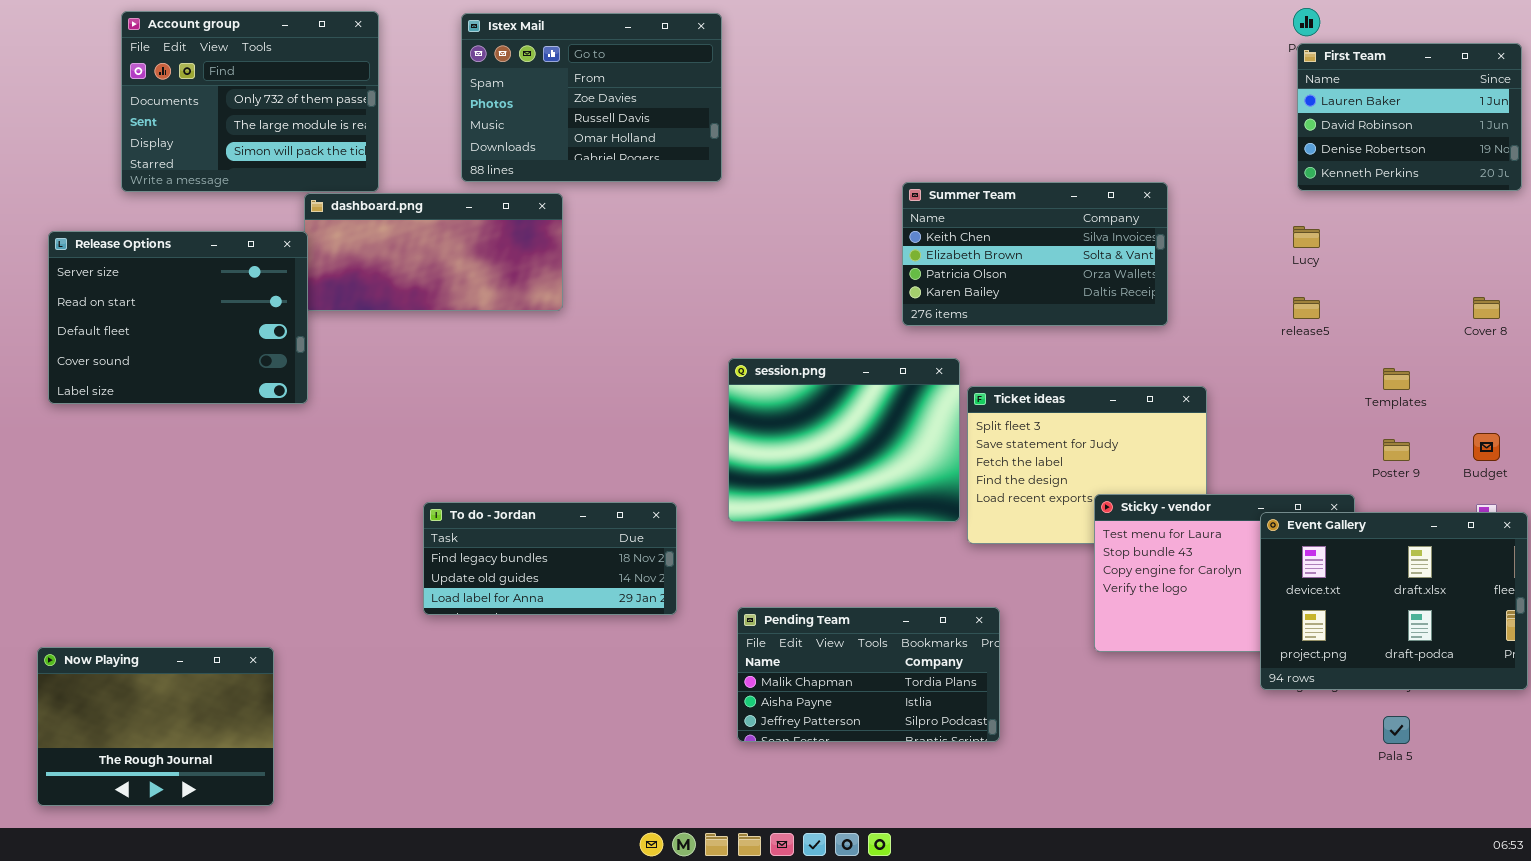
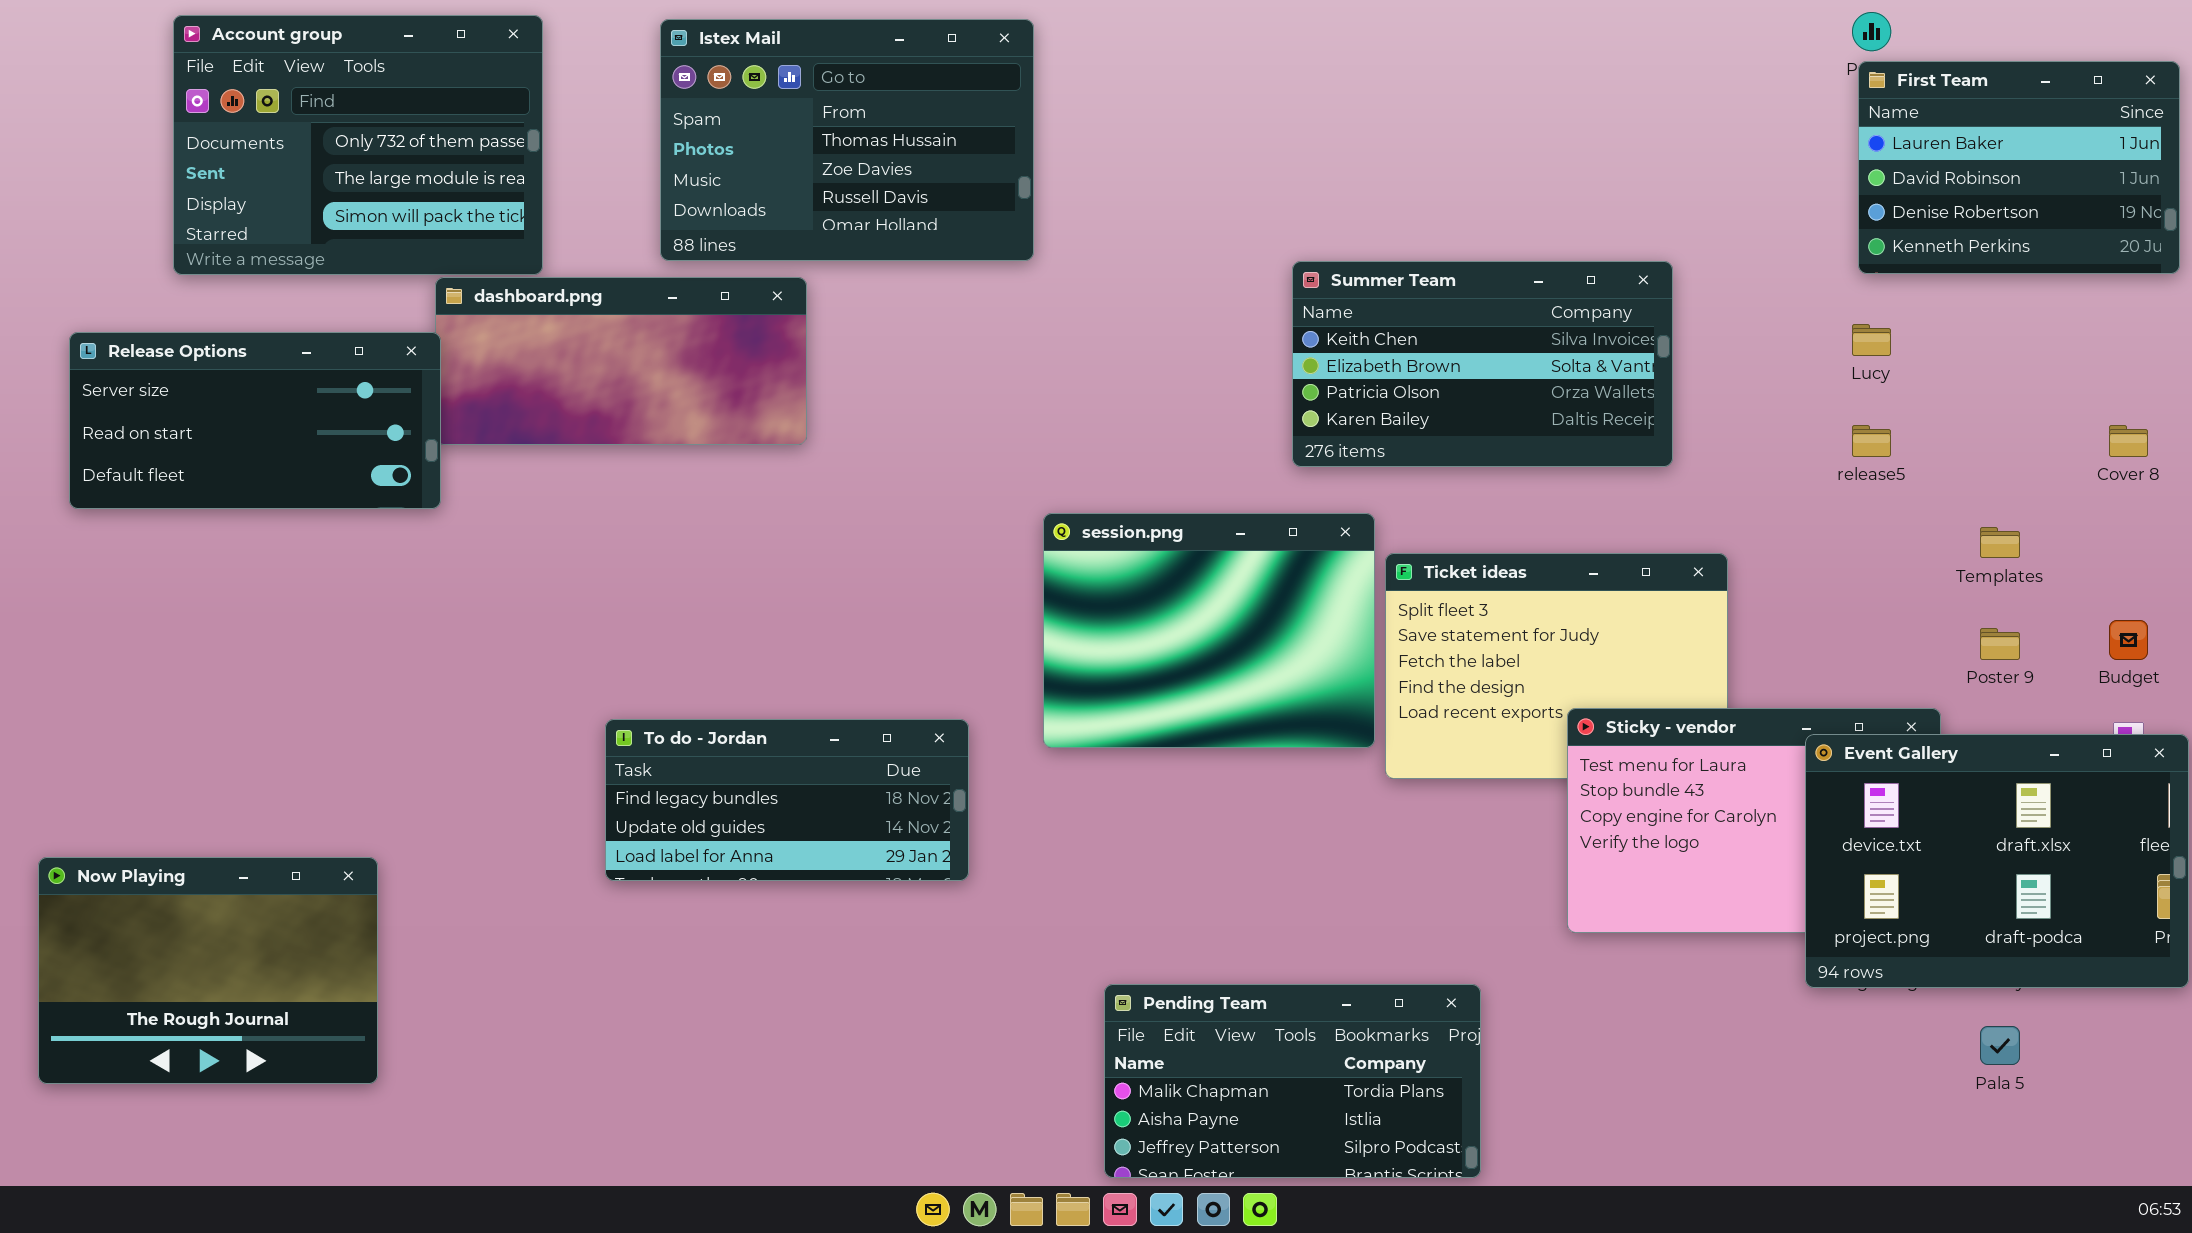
Istex Mail: [461,13,722,182] -> [660,19,1034,261], scrolled up 1 row
Release Options: [48,231,308,404] -> [69,332,441,509], resized
Pending Team: [737,607,1000,742] -> [1104,984,1481,1178], moved
Now Playing: [37,647,274,806] -> [38,857,378,1084], moved

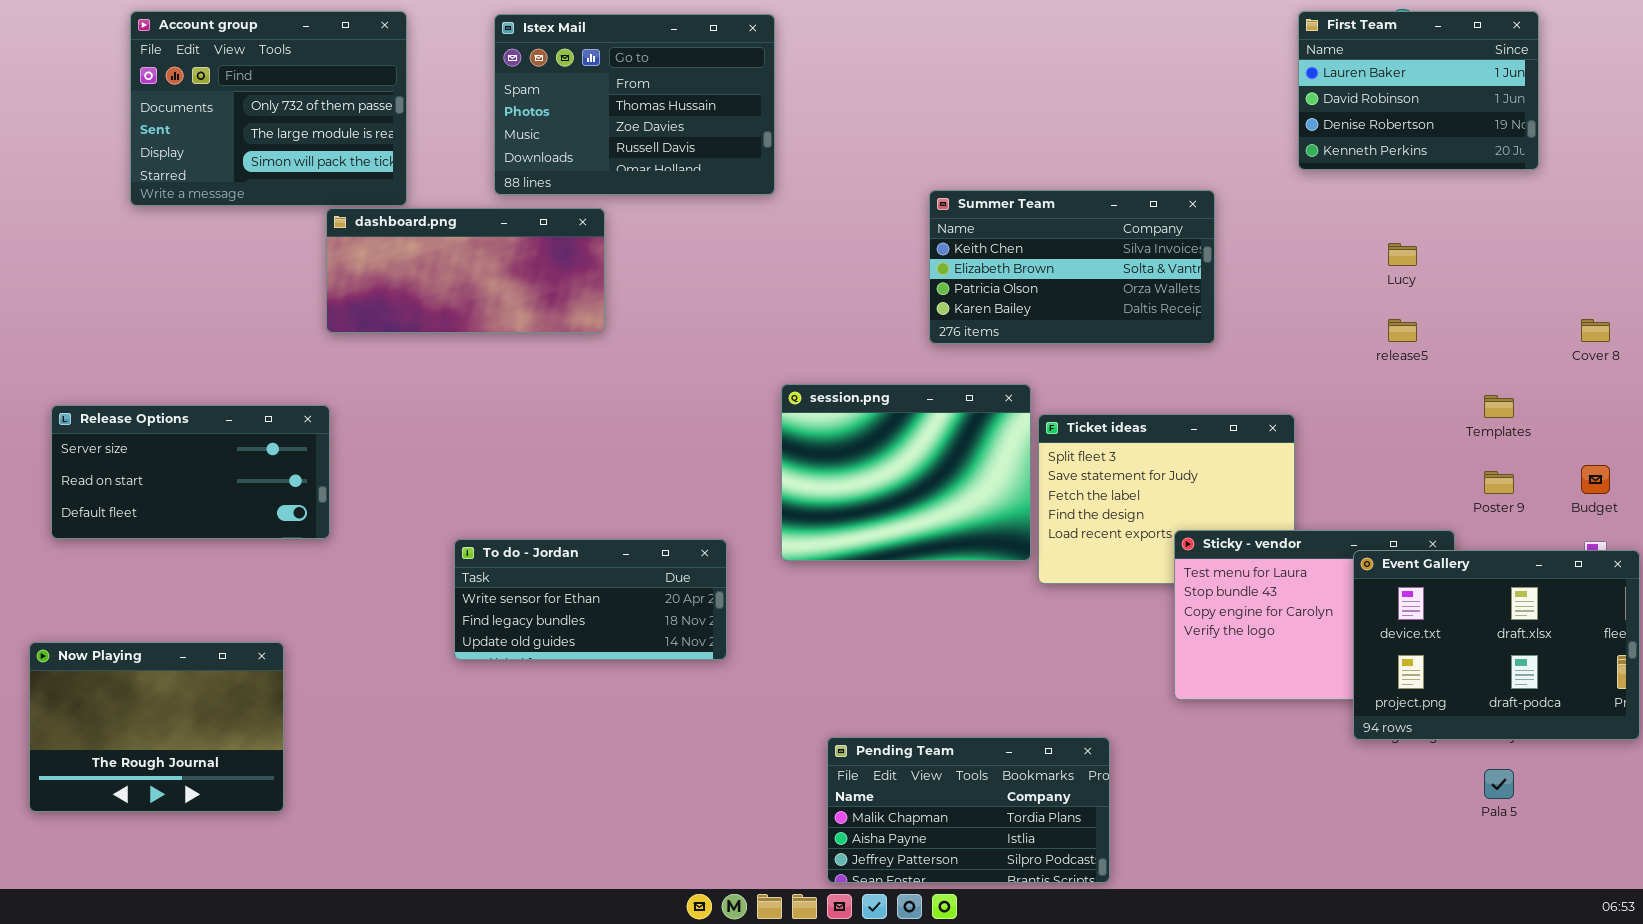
First Team: [1858,61,2180,274] -> [1298,11,1539,170], moved
Summer Team: [1292,261,1673,467] -> [929,190,1215,344], moved
Release Options: [69,332,441,509] -> [51,405,330,539], moved
To do - Jordan: [605,719,969,881] -> [454,539,727,660], scrolled up 1 row

